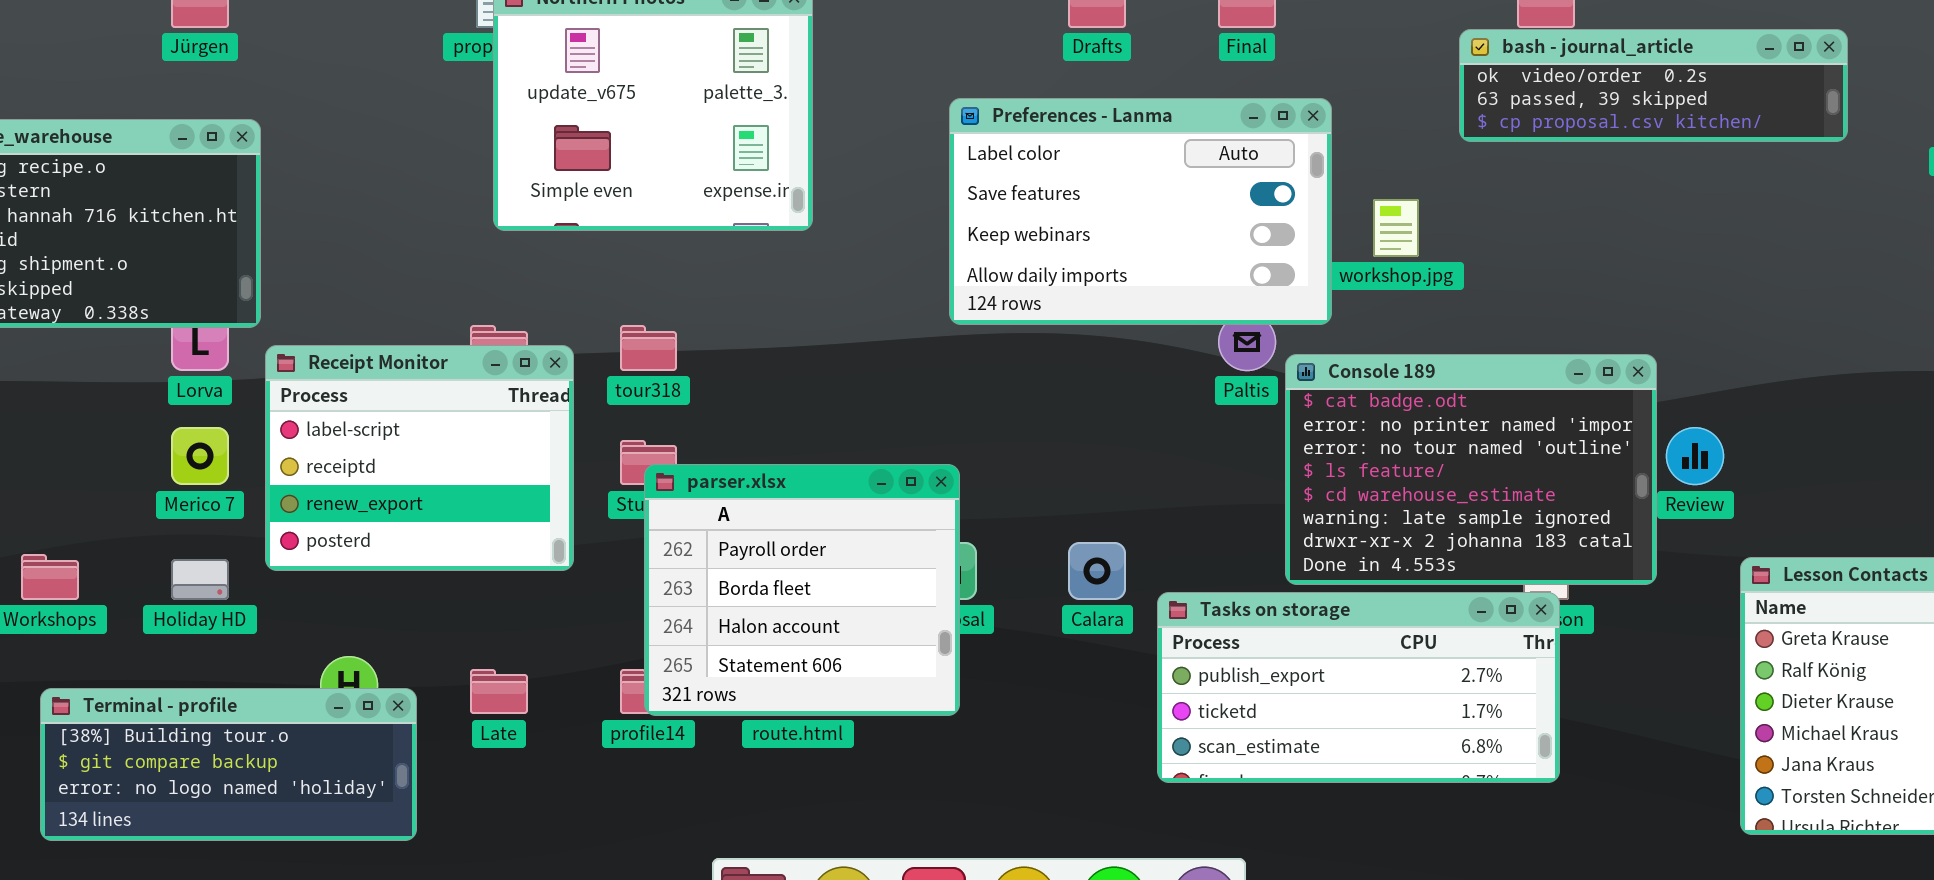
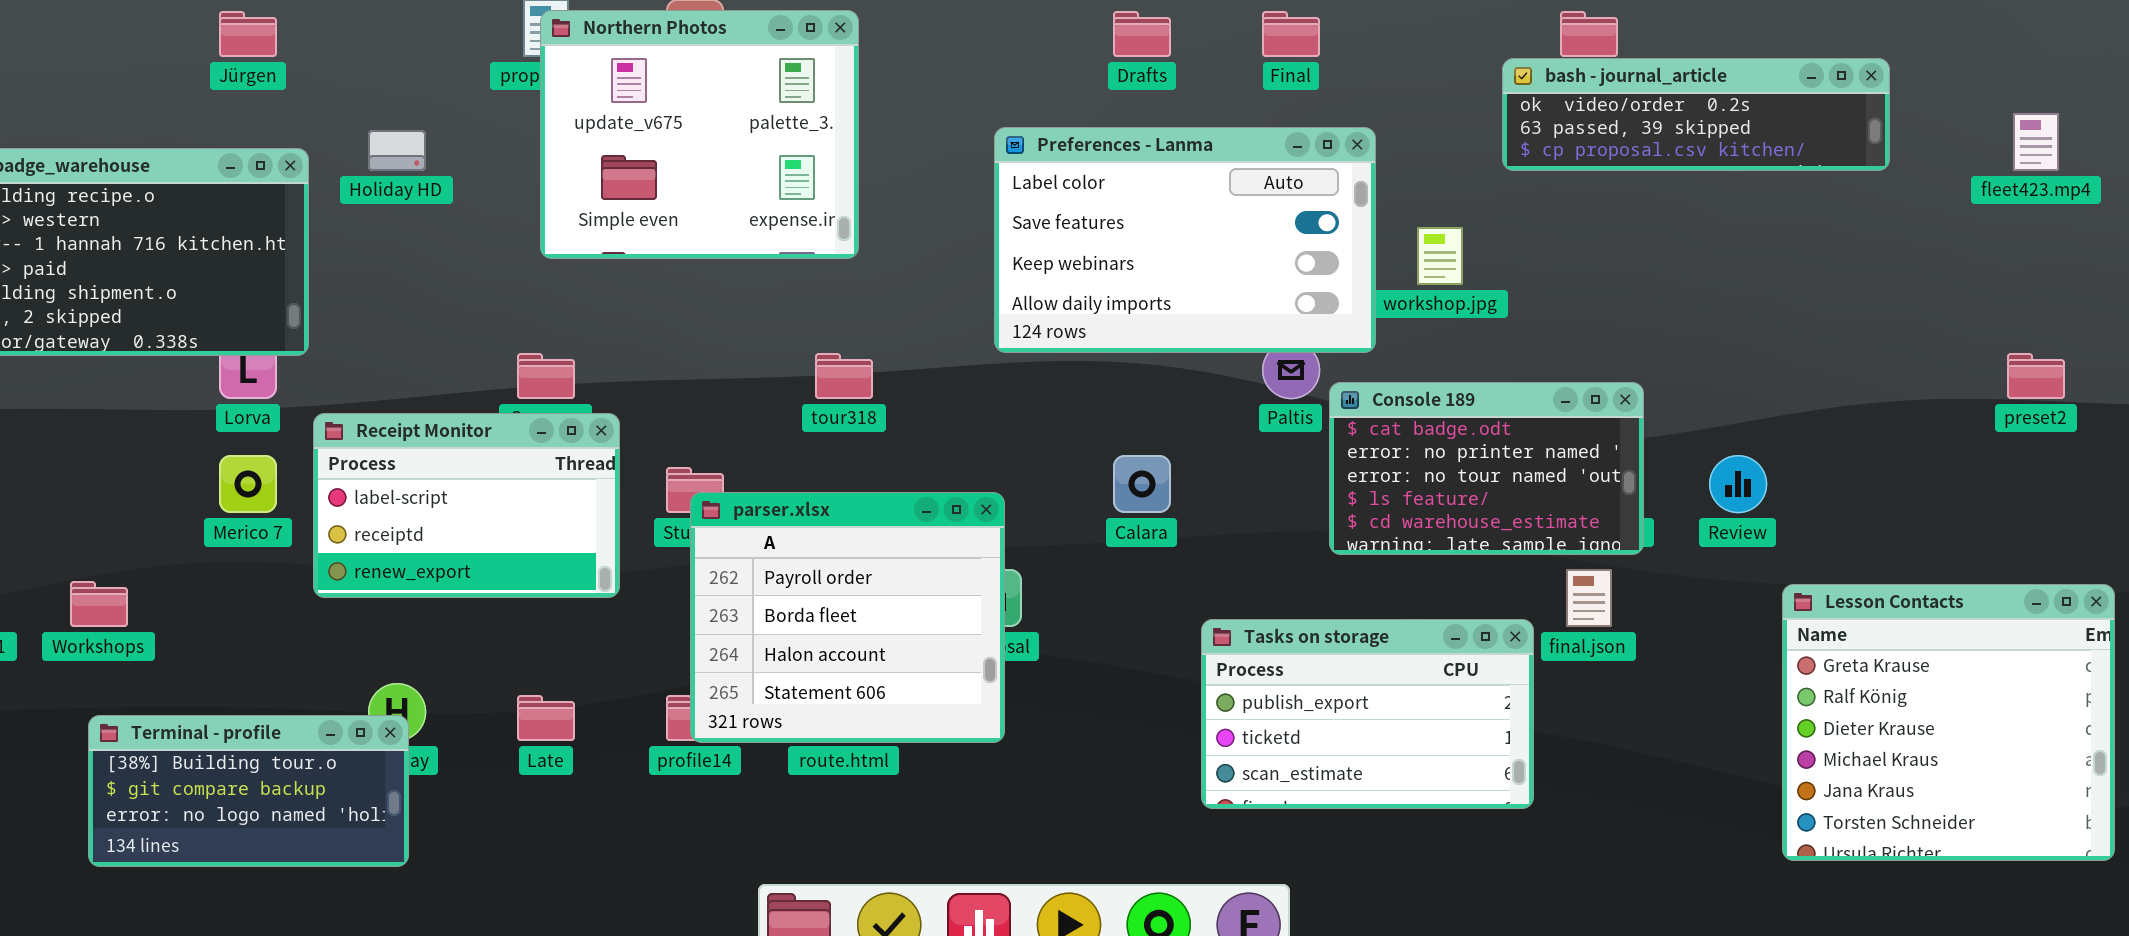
tour318: [620,325,677,371] -> [815,353,873,399], moved
Receipt Monitor: [265,345,574,571] -> [313,413,620,598], resized
Console 189: [1285,354,1657,585] -> [1329,382,1644,555], resized
Calara: [1068,542,1126,600] -> [1113,455,1171,513], moved
Holiday HD: [171,559,229,600] -> [368,130,426,171], moved
Tasks on storage: [1157,592,1560,783] -> [1201,619,1534,809], resized
Terminal - profile: [40,688,417,841] -> [88,715,409,867], resized

